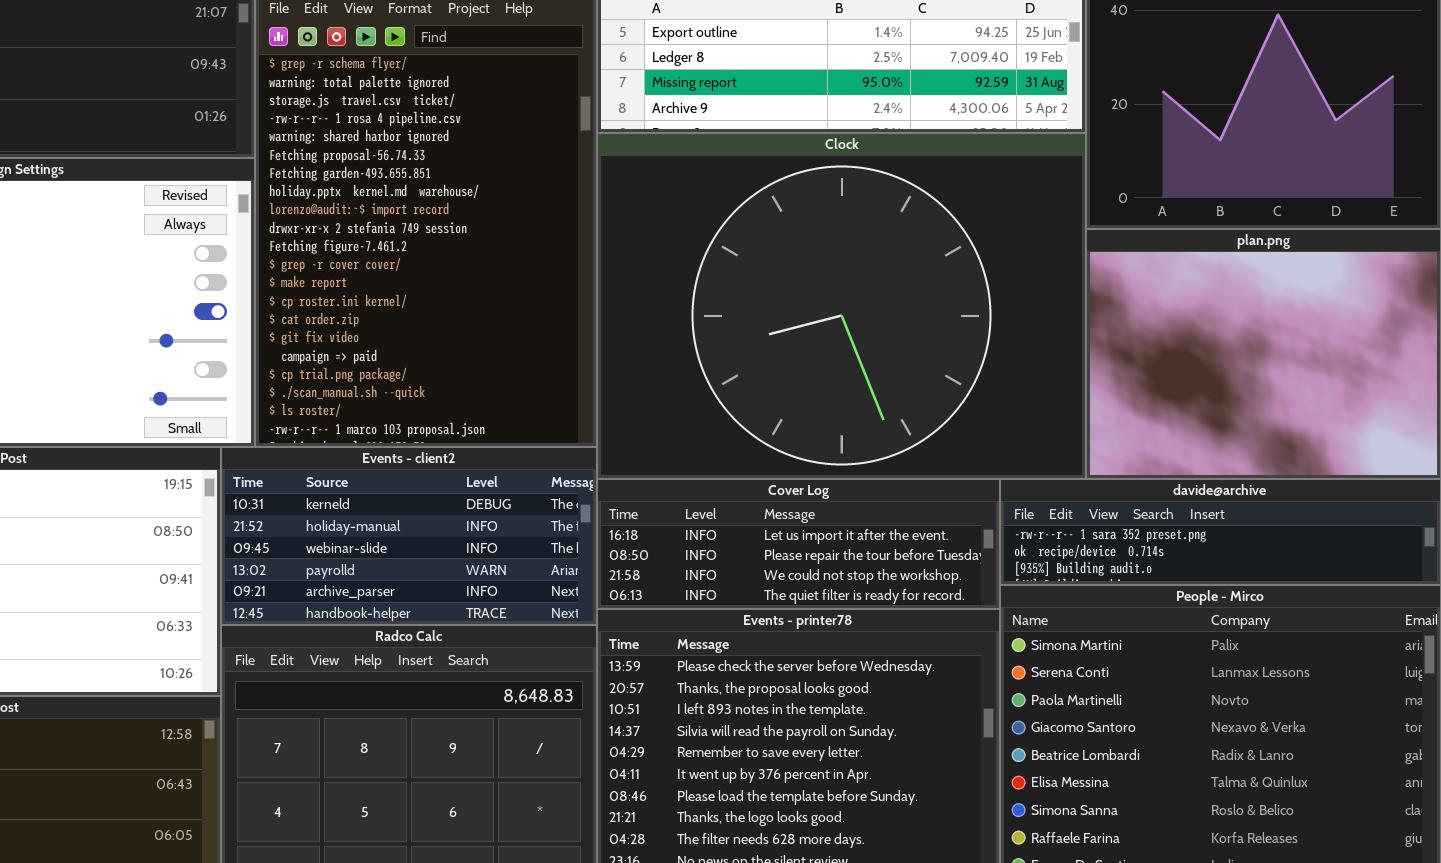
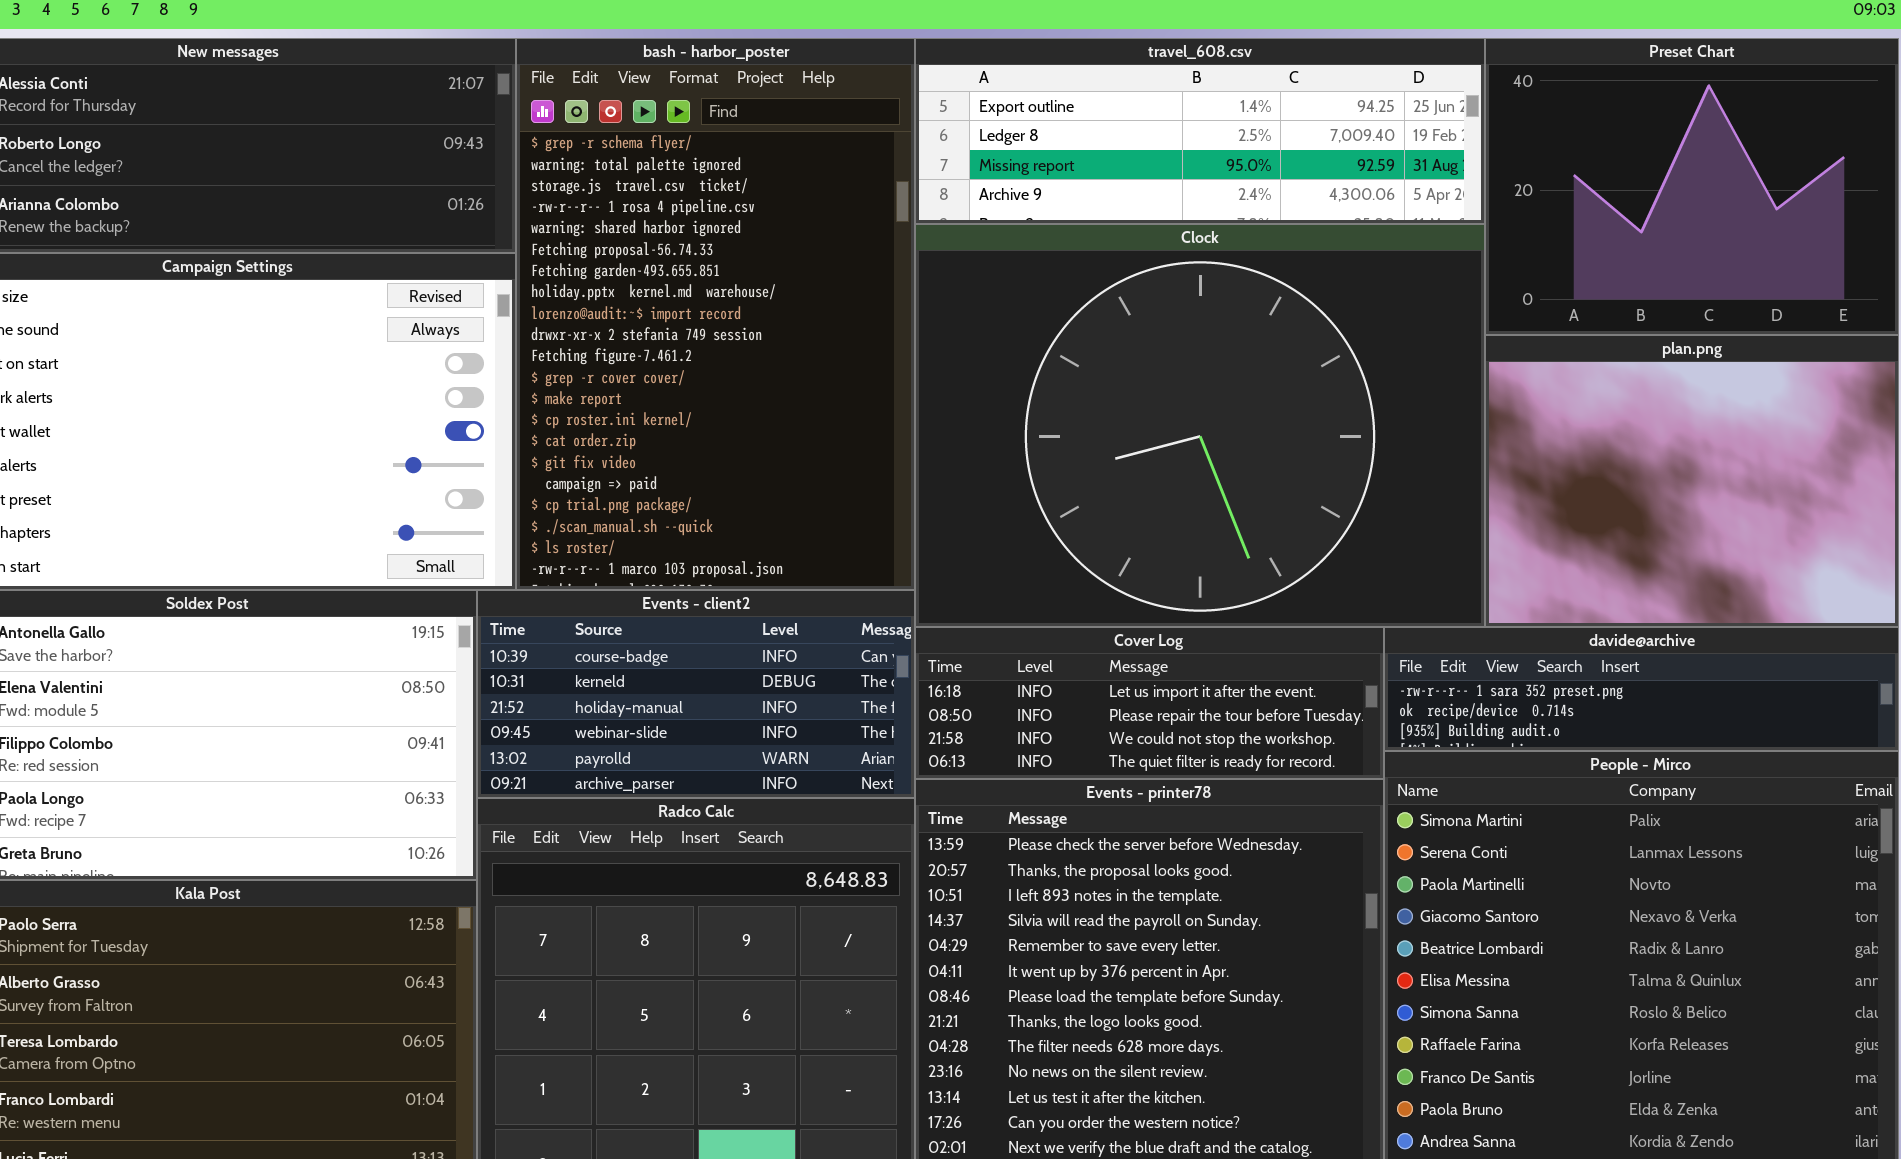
Events - client2: [221,447,597,625] -> [477,590,915,798], scrolled up 1 row

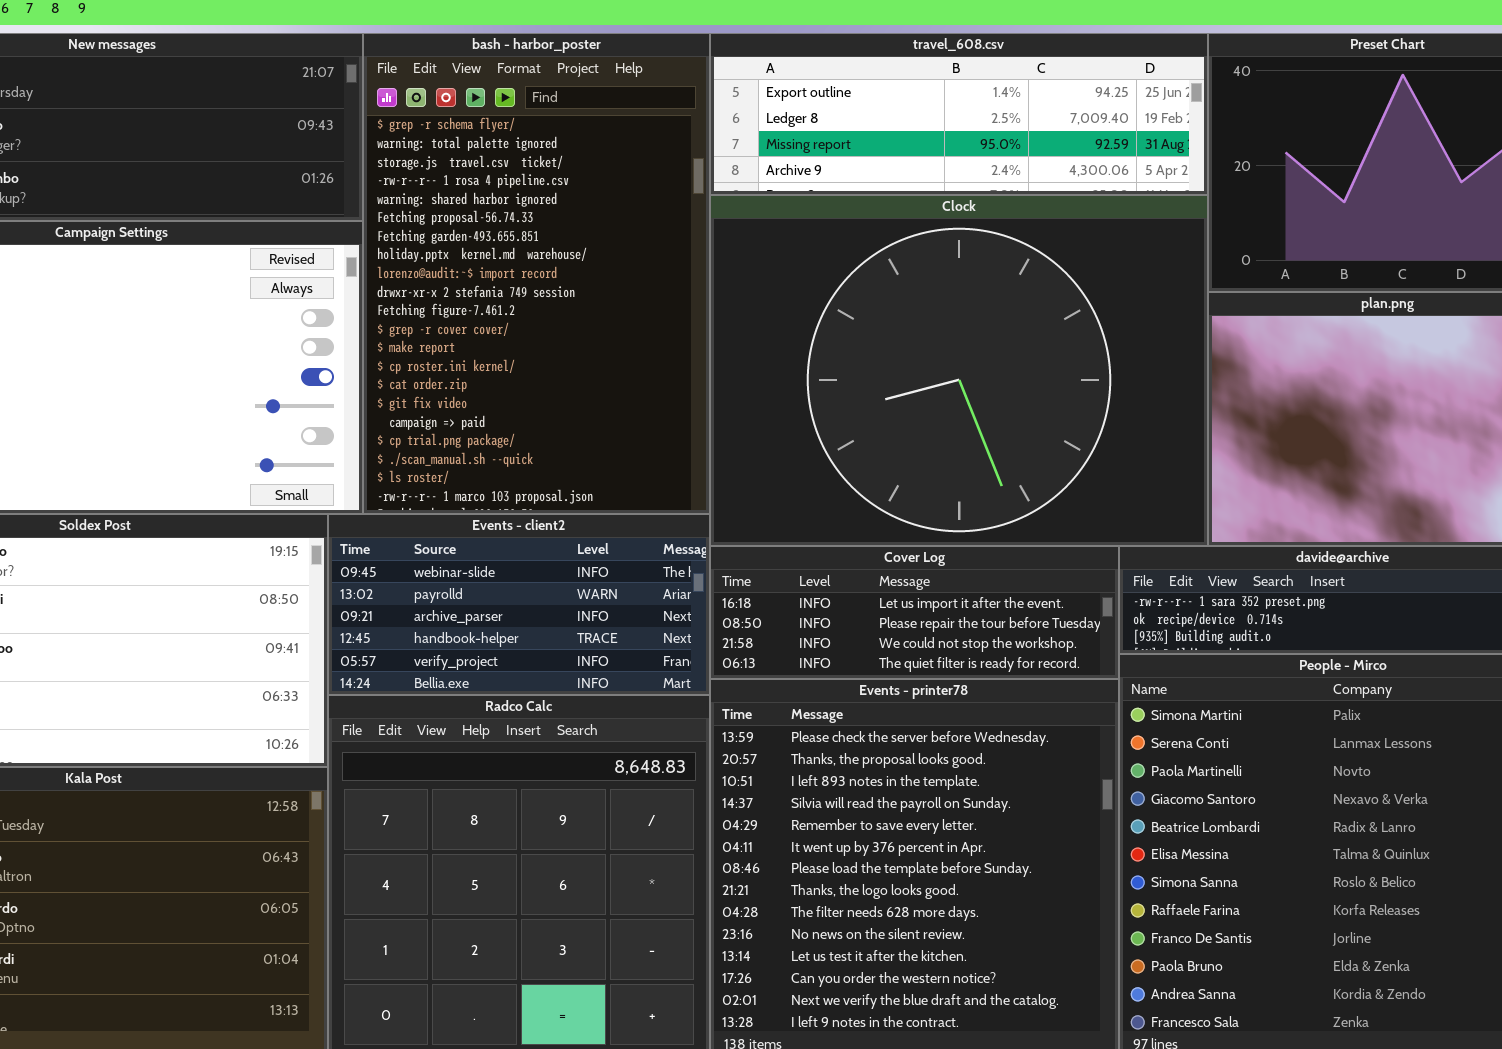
Events - client2: [477,590,915,798] -> [328,514,710,695], scrolled down 3 rows

